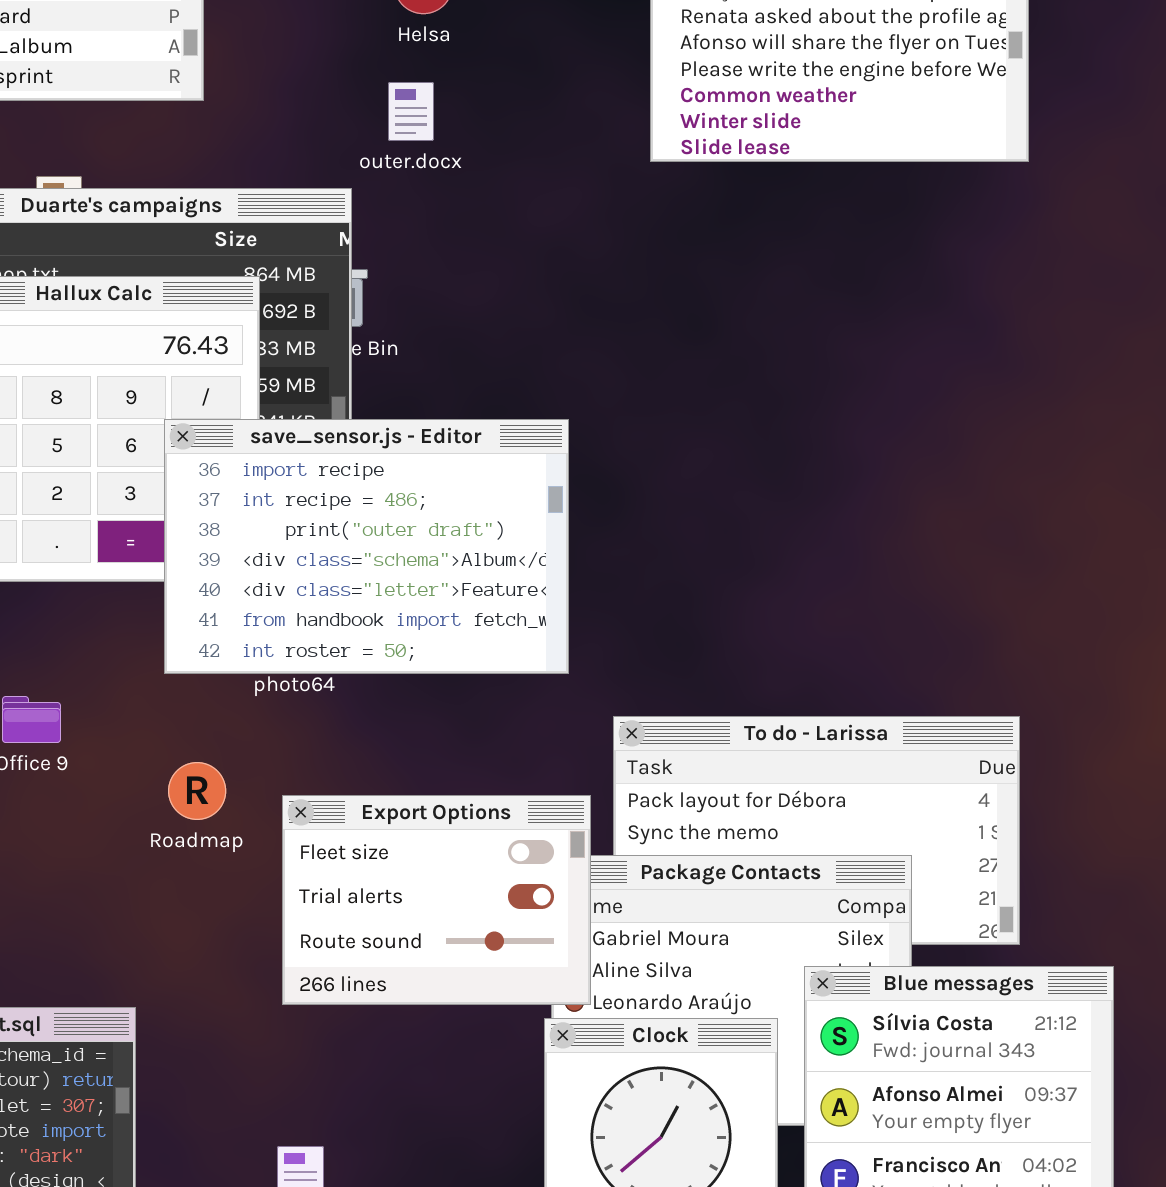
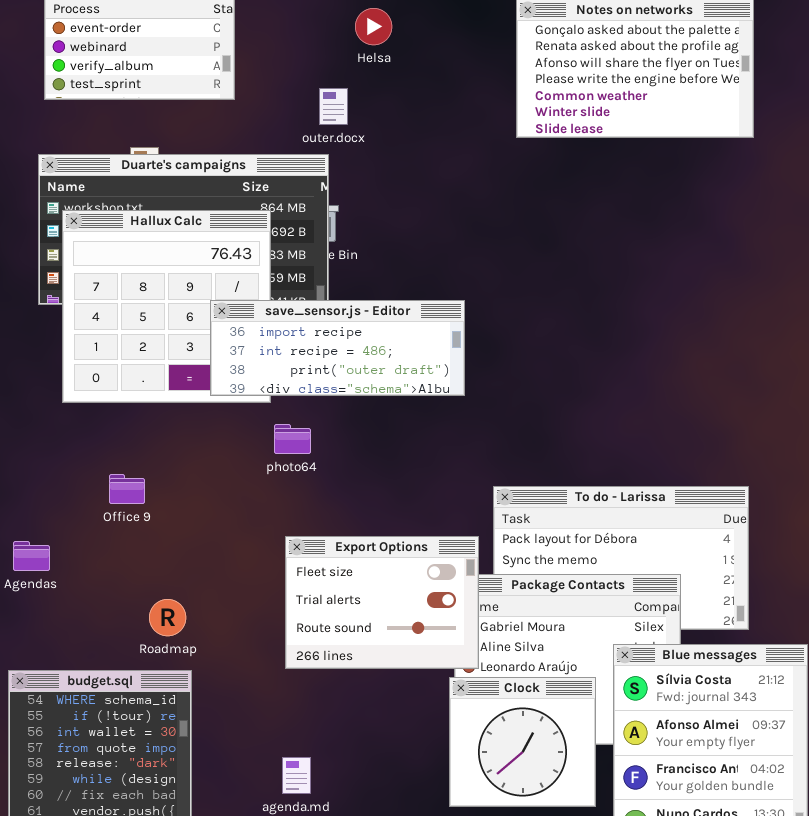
outer.docx: [388,82,434,141] -> [319,88,348,125], moved
save_sensor.js - Editor: [164,419,569,674] -> [210,300,465,396], resized
Roadmap: [168,762,226,820] -> [149,599,186,636], moved

